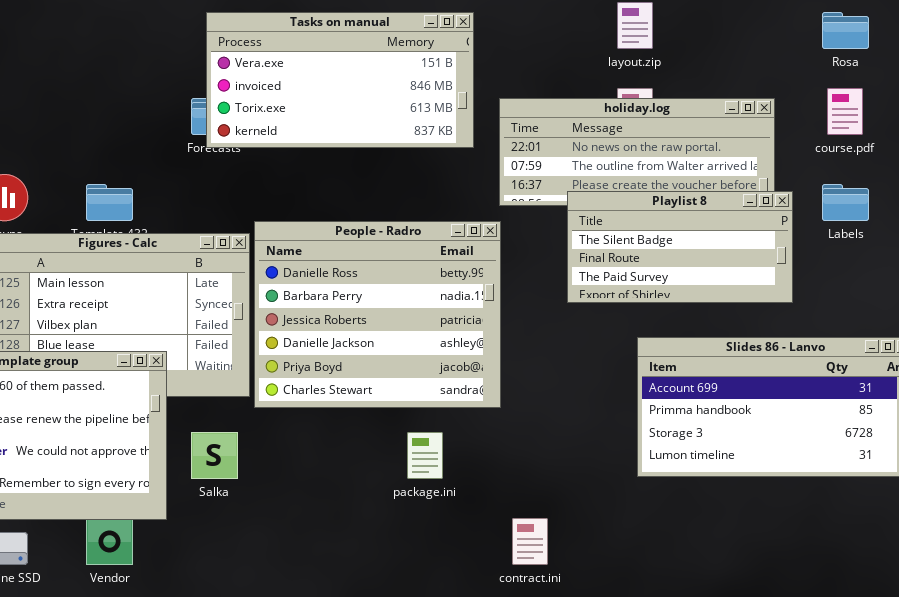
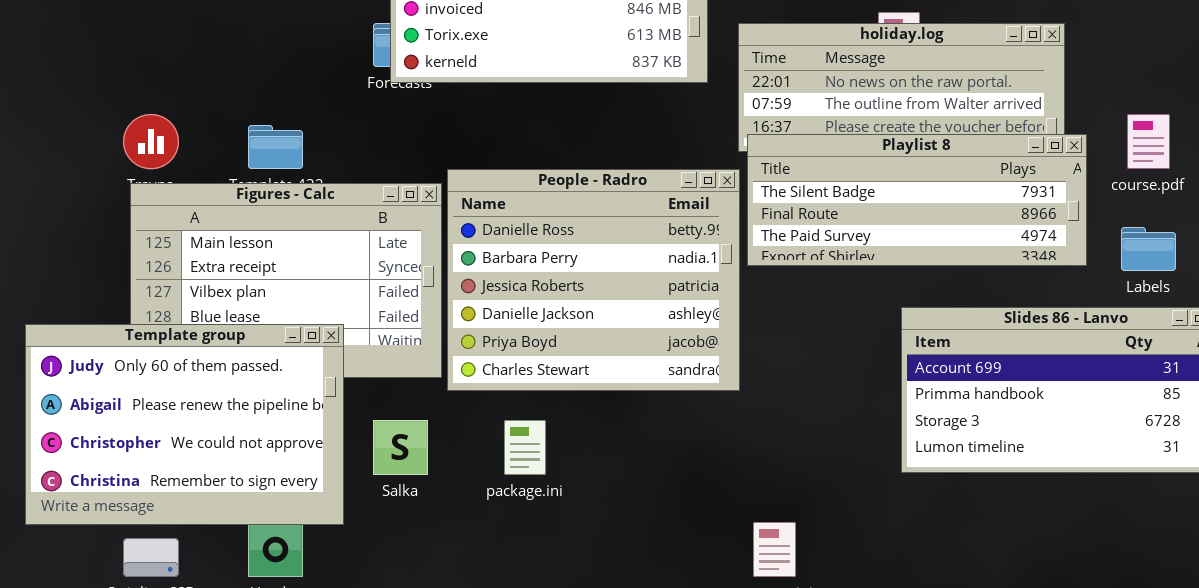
course.pdf: [827,88,863,135] -> [1127,114,1170,169], moved
Labels: [822,184,869,221] -> [1121,227,1176,271], moved
Playlist 8: [567,191,793,303] -> [747,134,1087,266], resized
package.ini: [407,432,443,479] -> [504,420,546,475], moved

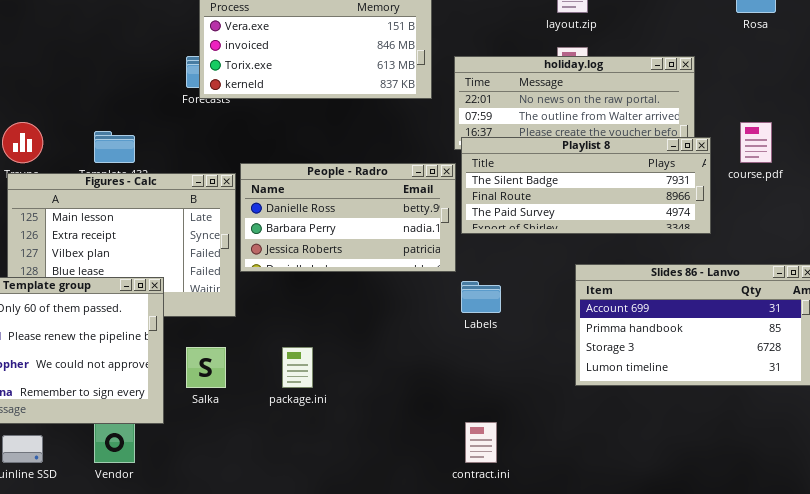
People - Radro: [447,169,740,391] -> [240,163,456,272], resized
Labels: [1121,227,1176,271] -> [461,281,501,313], moved

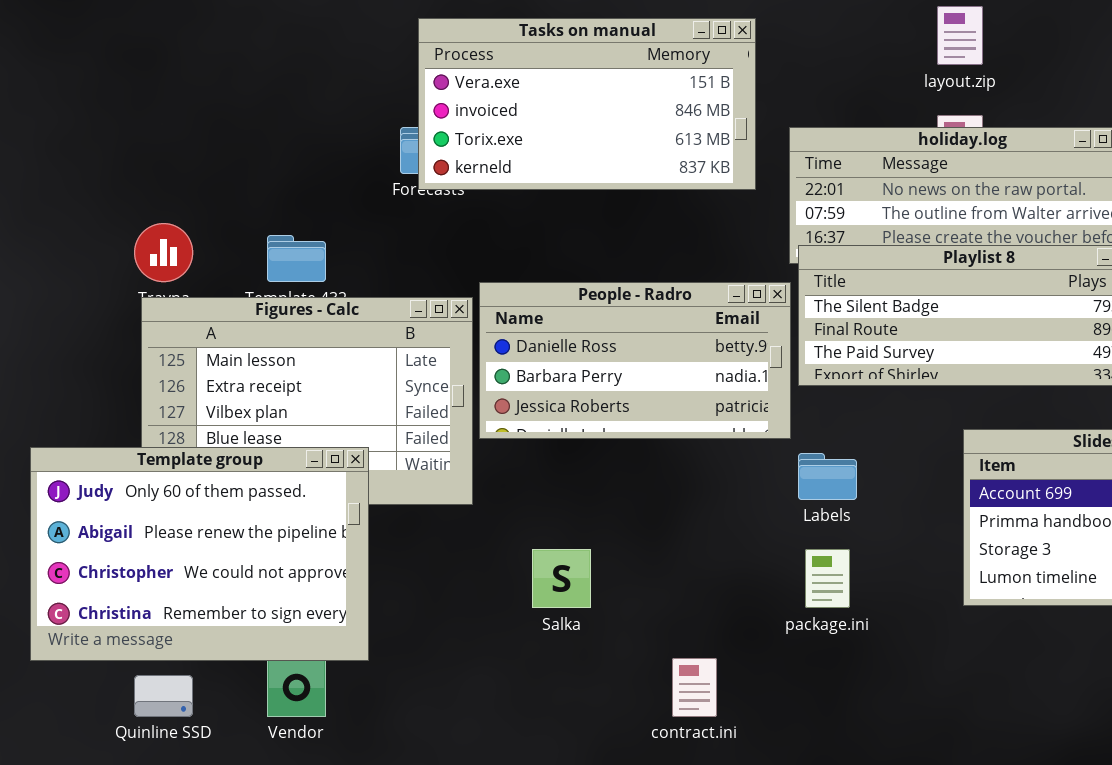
Salka: [186,347,226,388] -> [532,549,591,608], moved
package.ini: [282,347,313,388] -> [805,549,850,608], moved
contract.ini: [465,422,497,463] -> [672,658,717,717], moved

